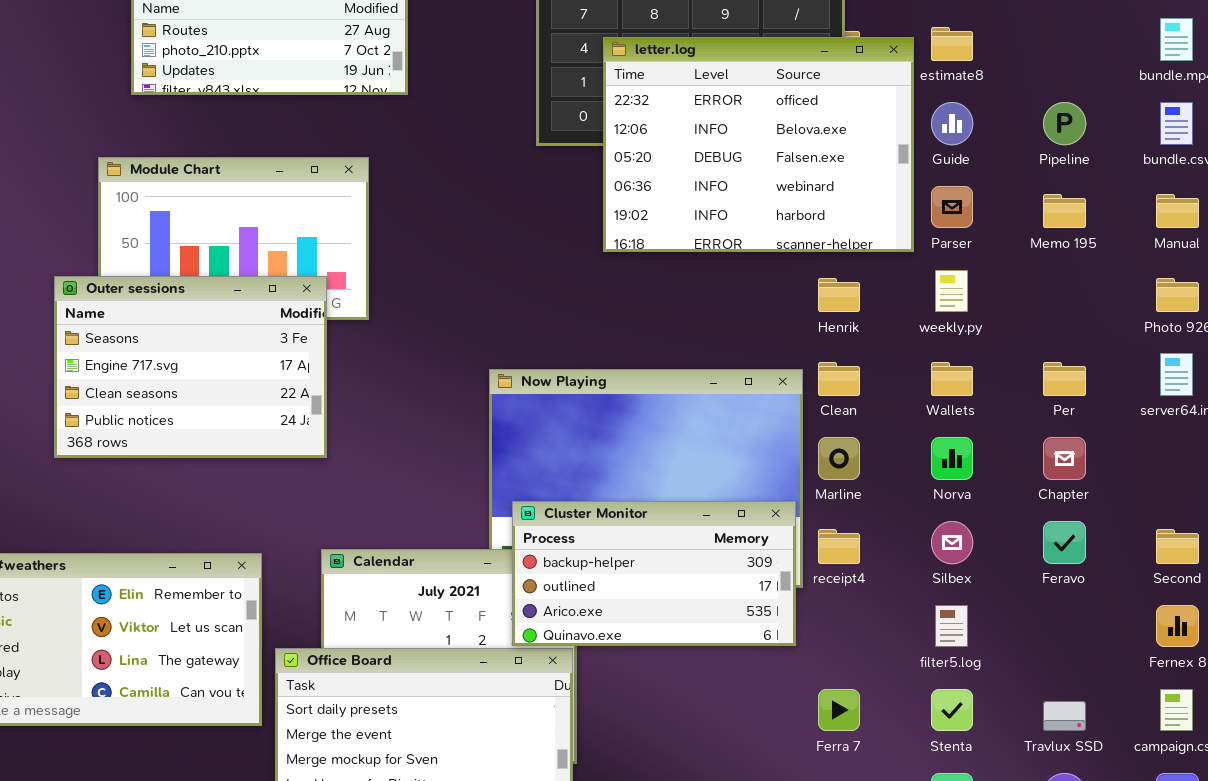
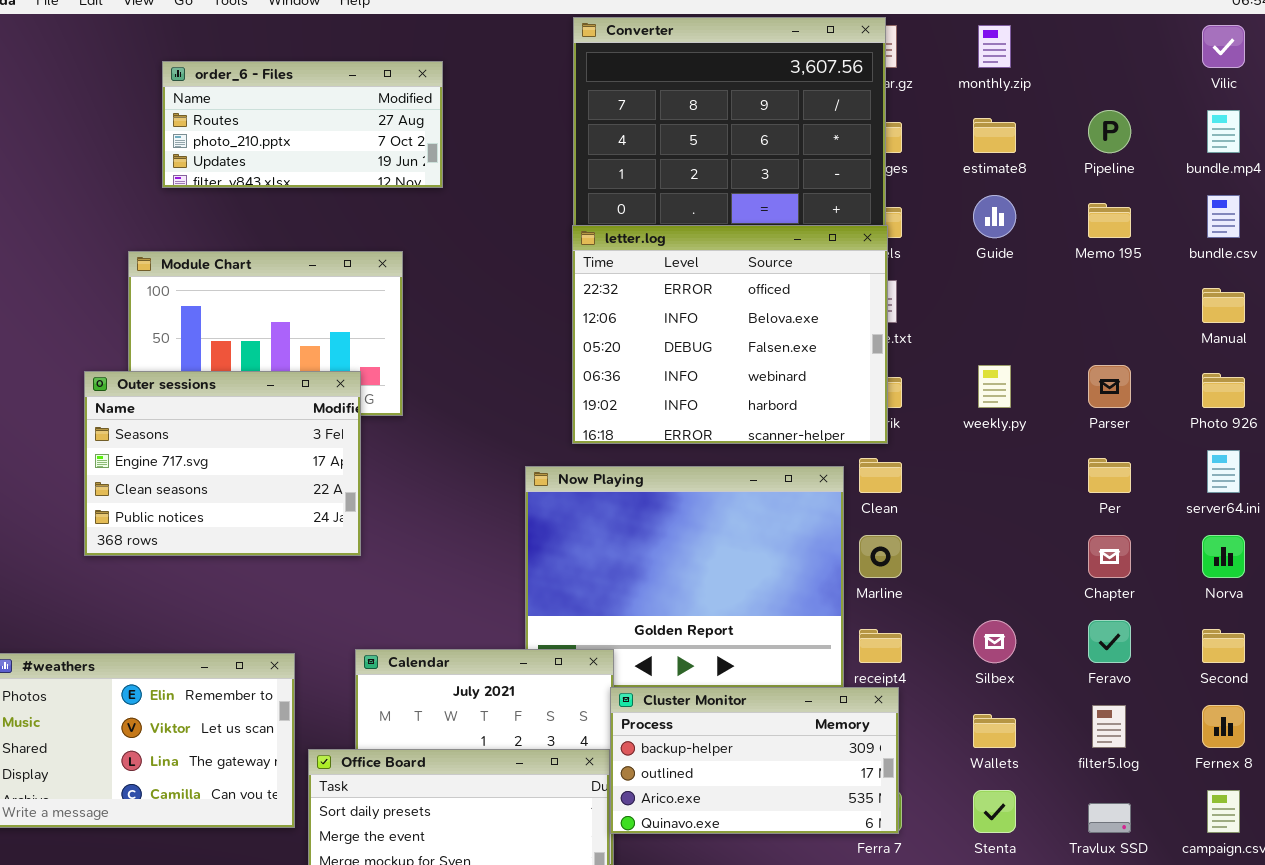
letter.log: [603,37,914,252] -> [572,225,888,444], moved
Pipeline: [1043,102,1086,145] -> [1088,110,1131,153], moved
Parser: [931,186,973,228] -> [1088,365,1131,408], moved
Memo 195: [1043,194,1086,228] -> [1088,203,1131,238], moved
Wallets: [931,362,973,396] -> [973,714,1016,748], moved
Norva: [931,437,973,480] -> [1202,535,1245,578], moved
Cluster Monitor: [512,501,796,646] -> [610,687,899,834], moved
filter5.log: [935,605,968,647] -> [1092,705,1126,748], moved

